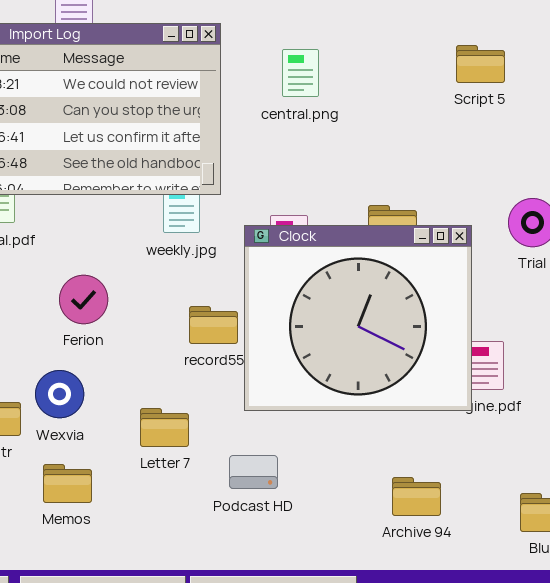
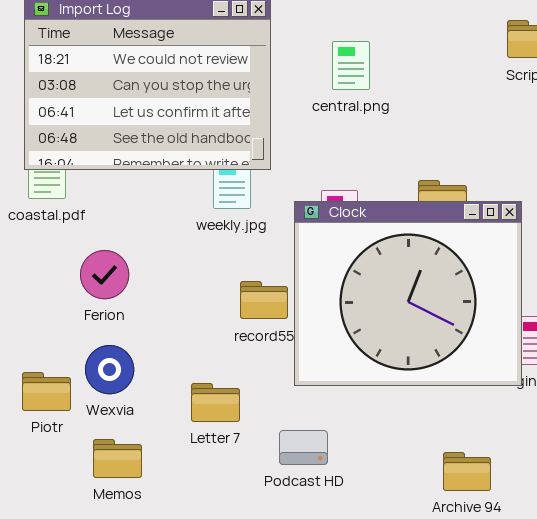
central.png: [282,49,319,97] -> [332,41,370,90], moved
Ferion: [59,275,108,324] -> [80,250,129,299], moved

